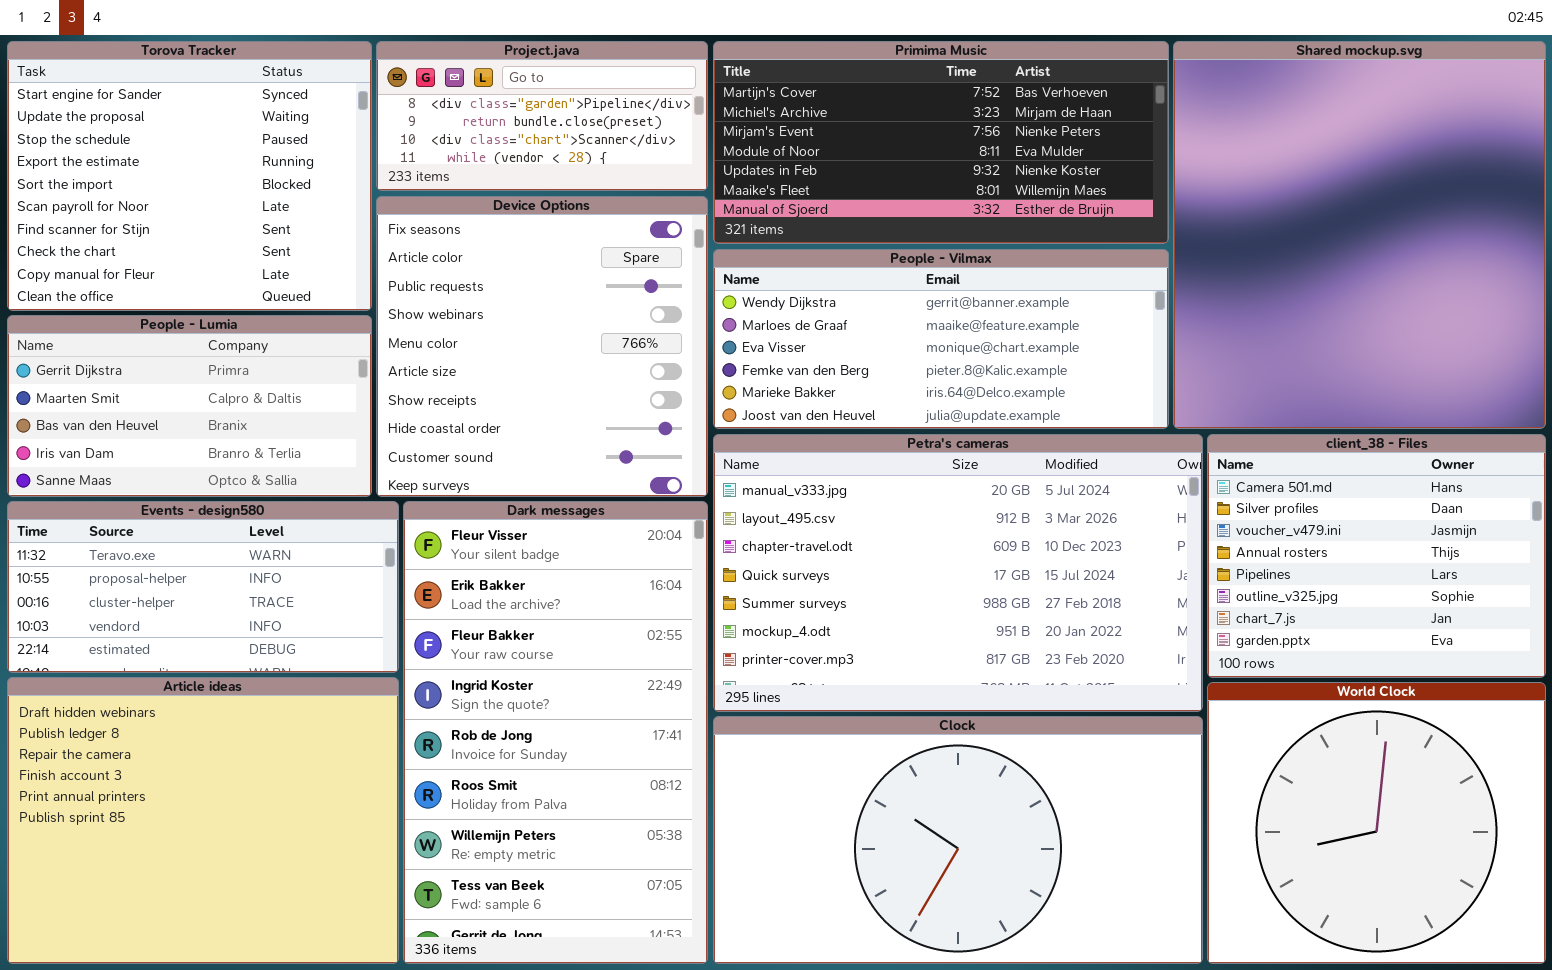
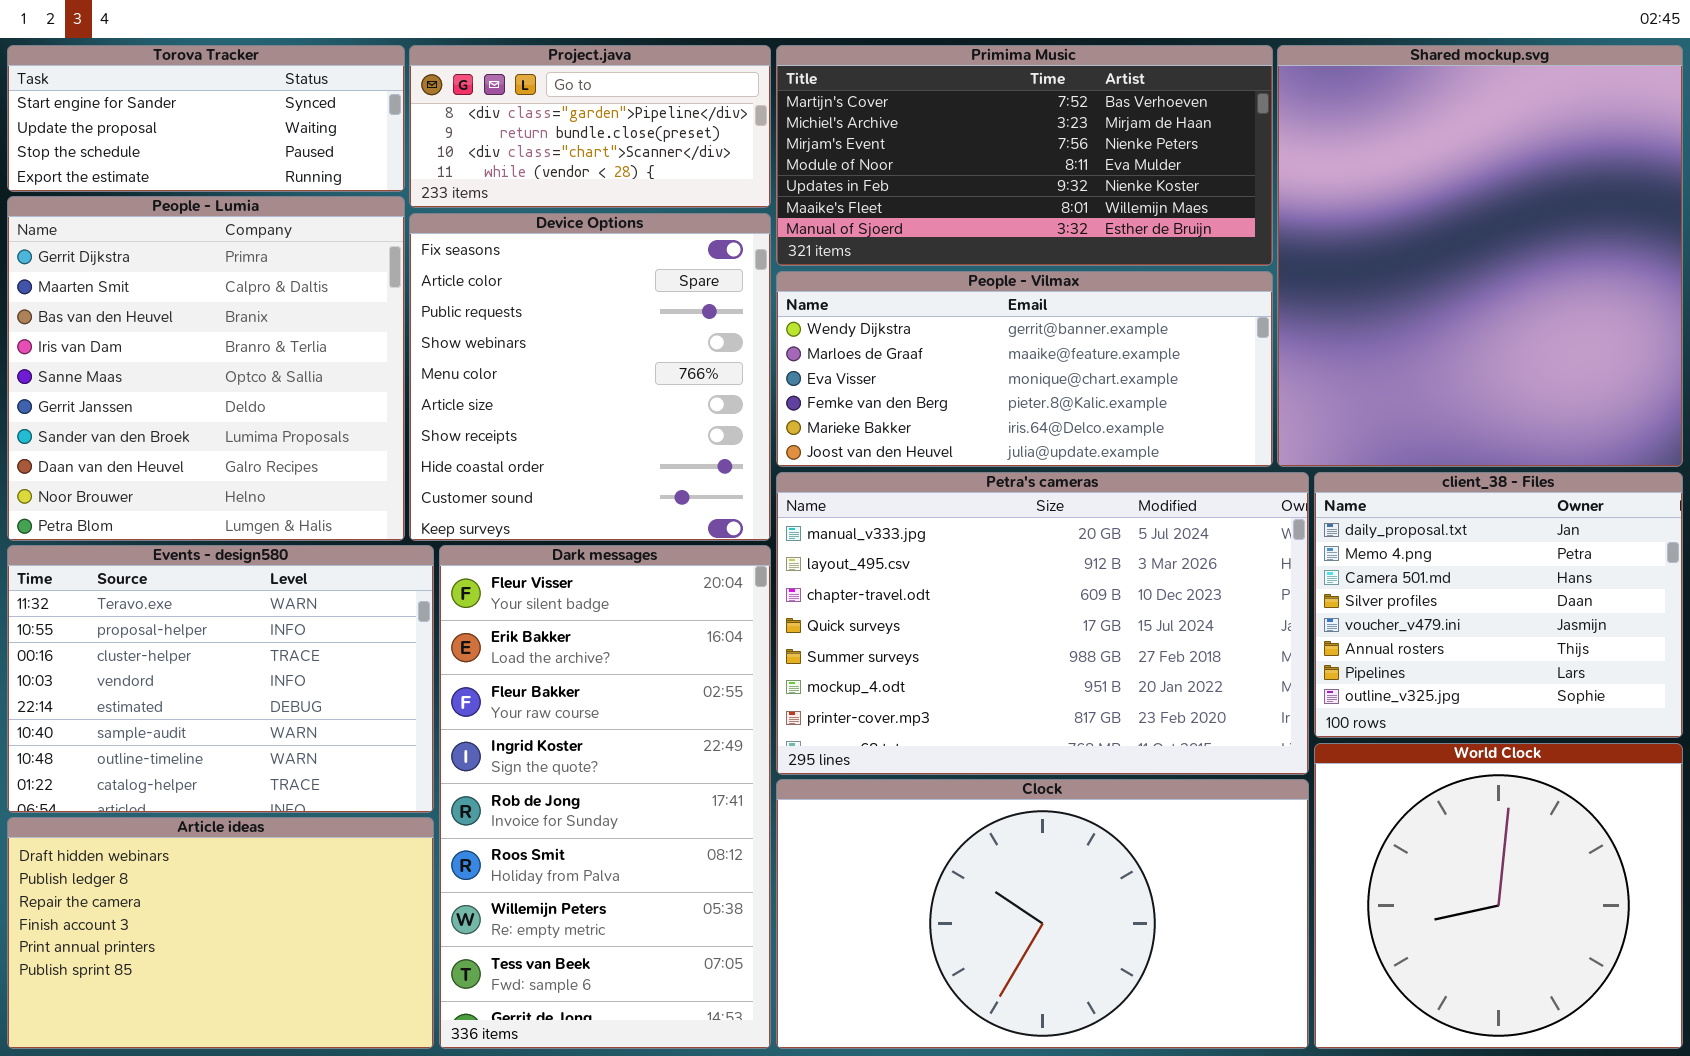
Torova Tracker: [7,41,372,311] -> [7,45,405,192], resized
People - Lumia: [7,315,372,497] -> [7,196,405,541], resized
client_38 - Files: [1207,434,1546,678] -> [1314,472,1683,738], scrolled up 2 rows
Events - design580: [7,501,399,673] -> [7,545,434,813], resized
Article ideas: [7,677,399,964] -> [7,817,434,1049], resized

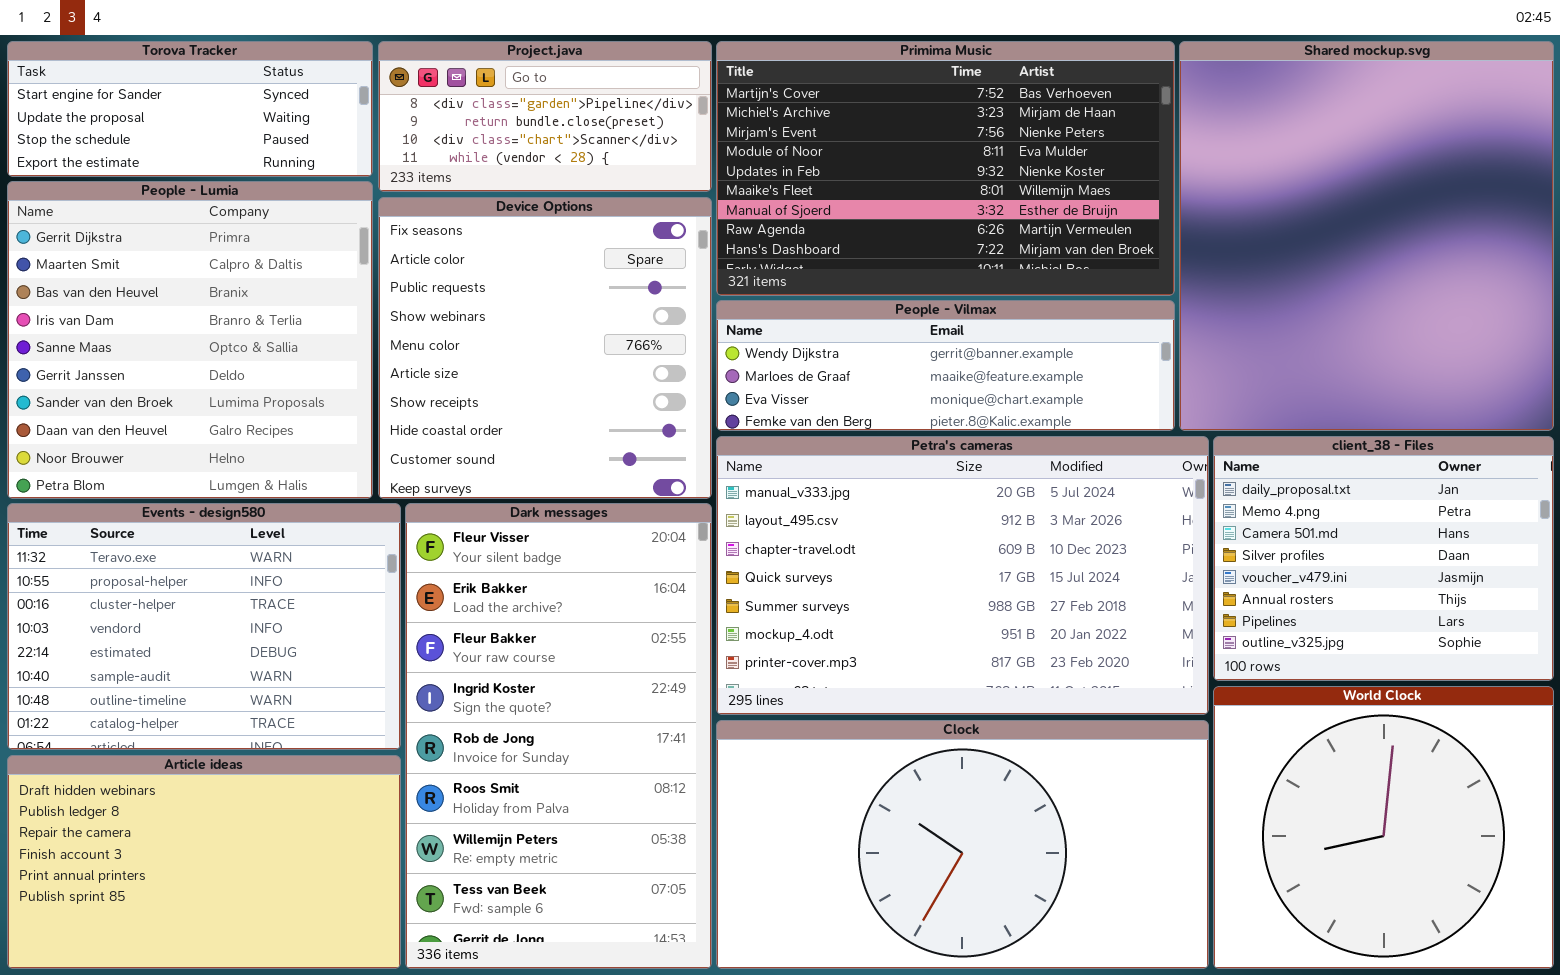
Primima Music: [776,45,1273,266] -> [716,41,1175,296], resized
People - Vilmax: [776,271,1273,467] -> [716,300,1175,431], resized

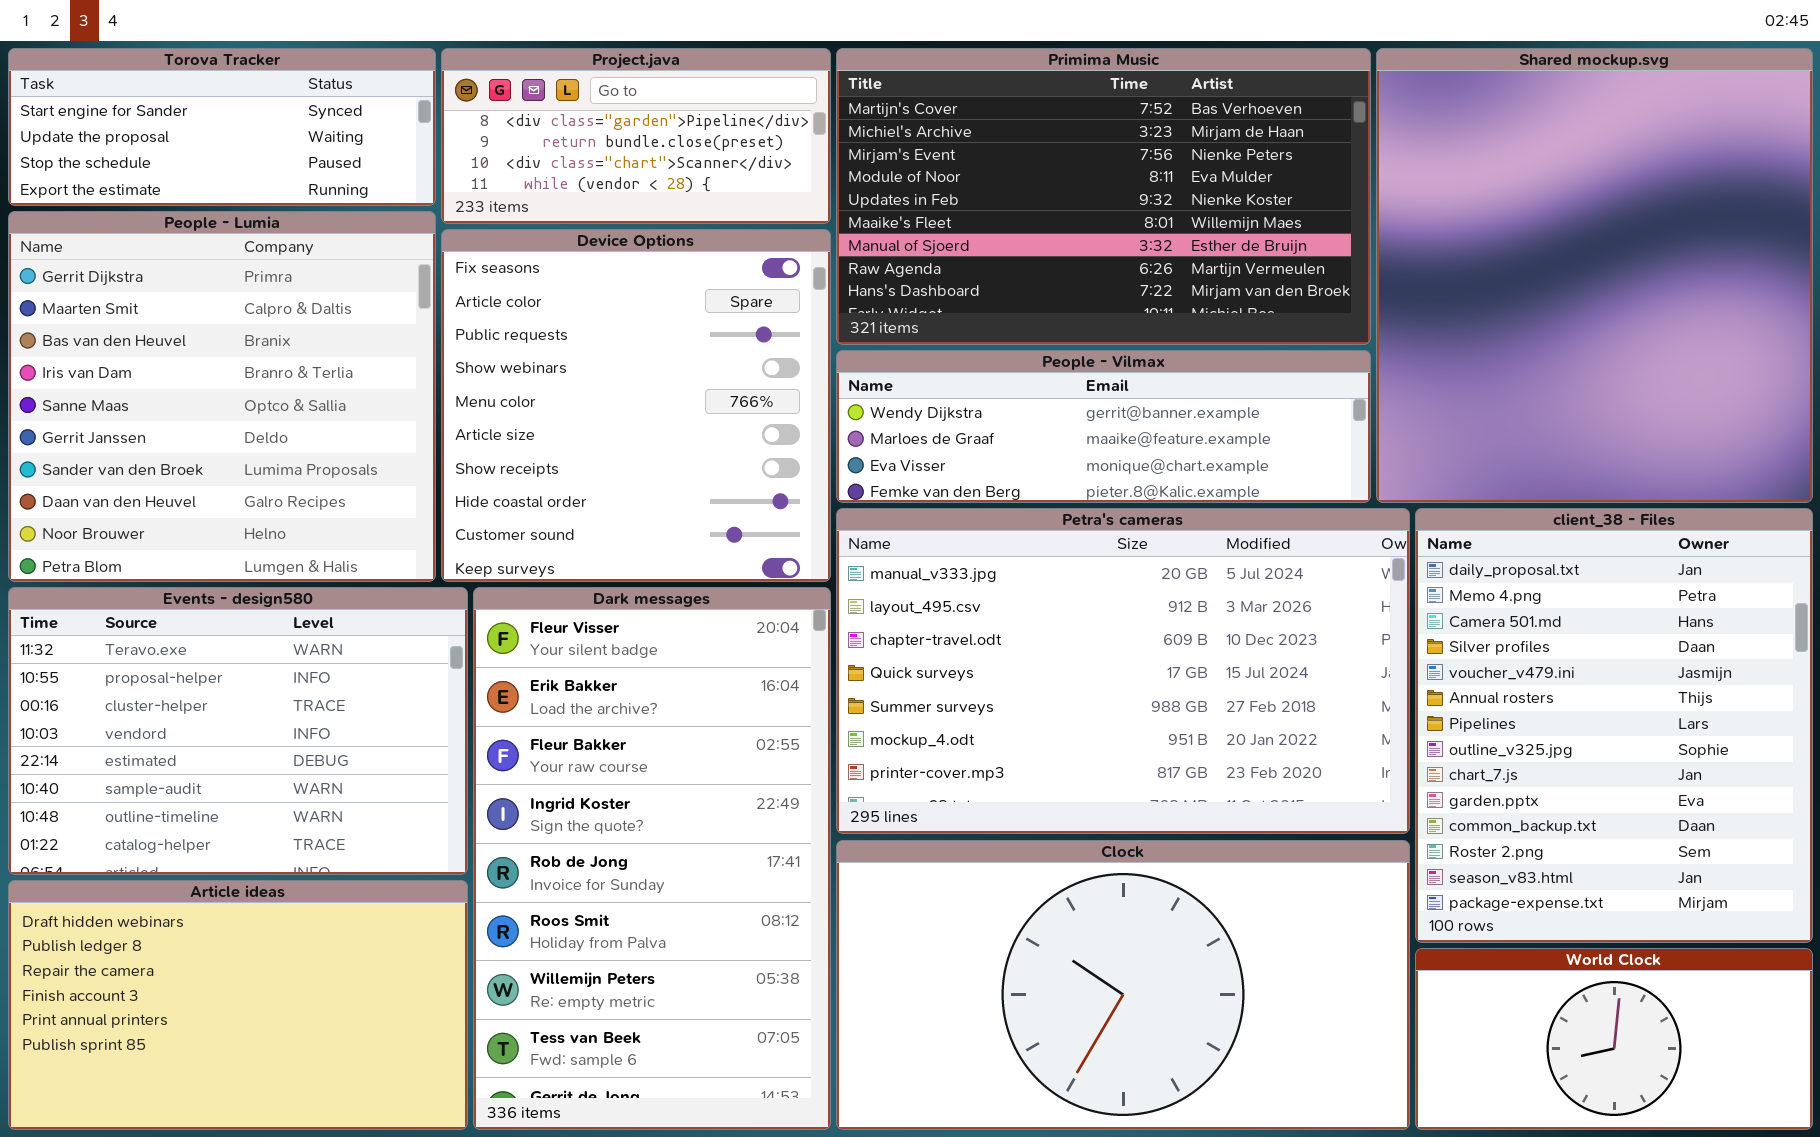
client_38 - Files: [1213,436,1554,681] -> [1415,508,1813,943], resized
World Clock: [1213,686,1554,969] -> [1415,948,1813,1130], resized

